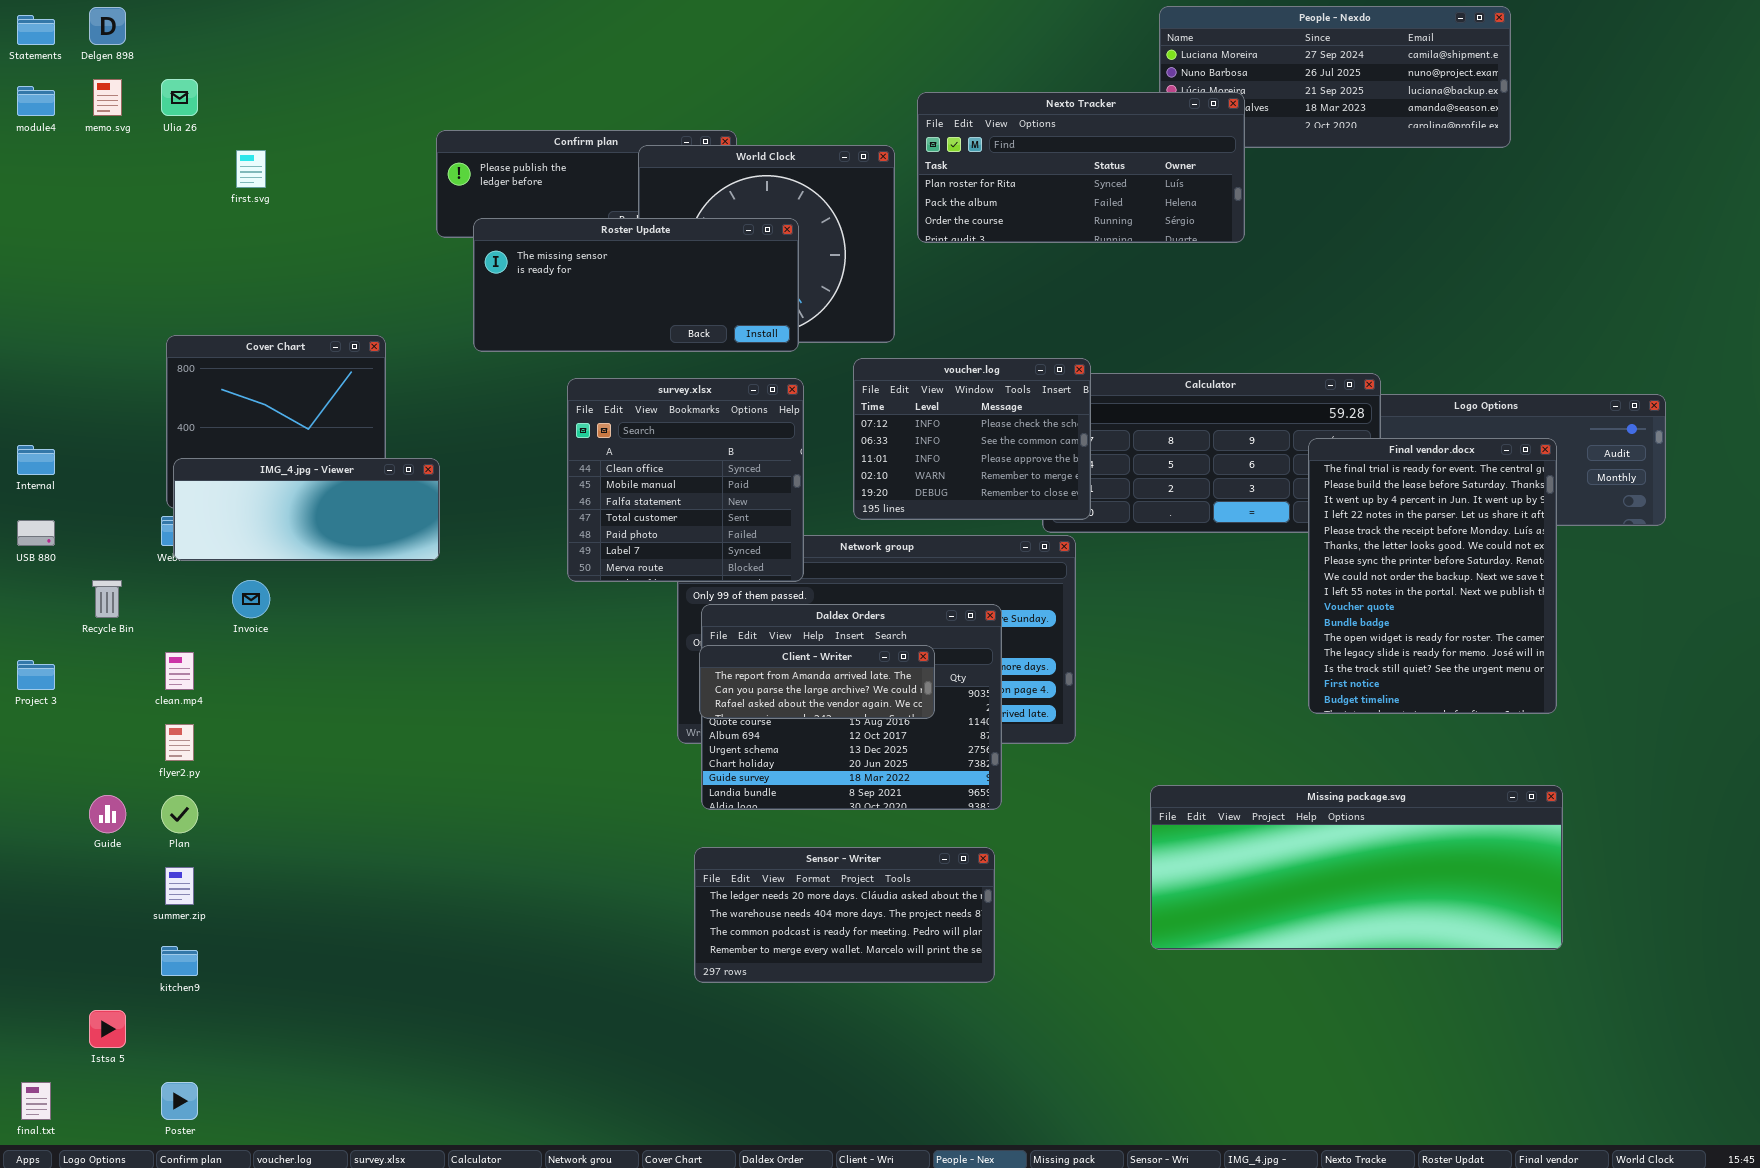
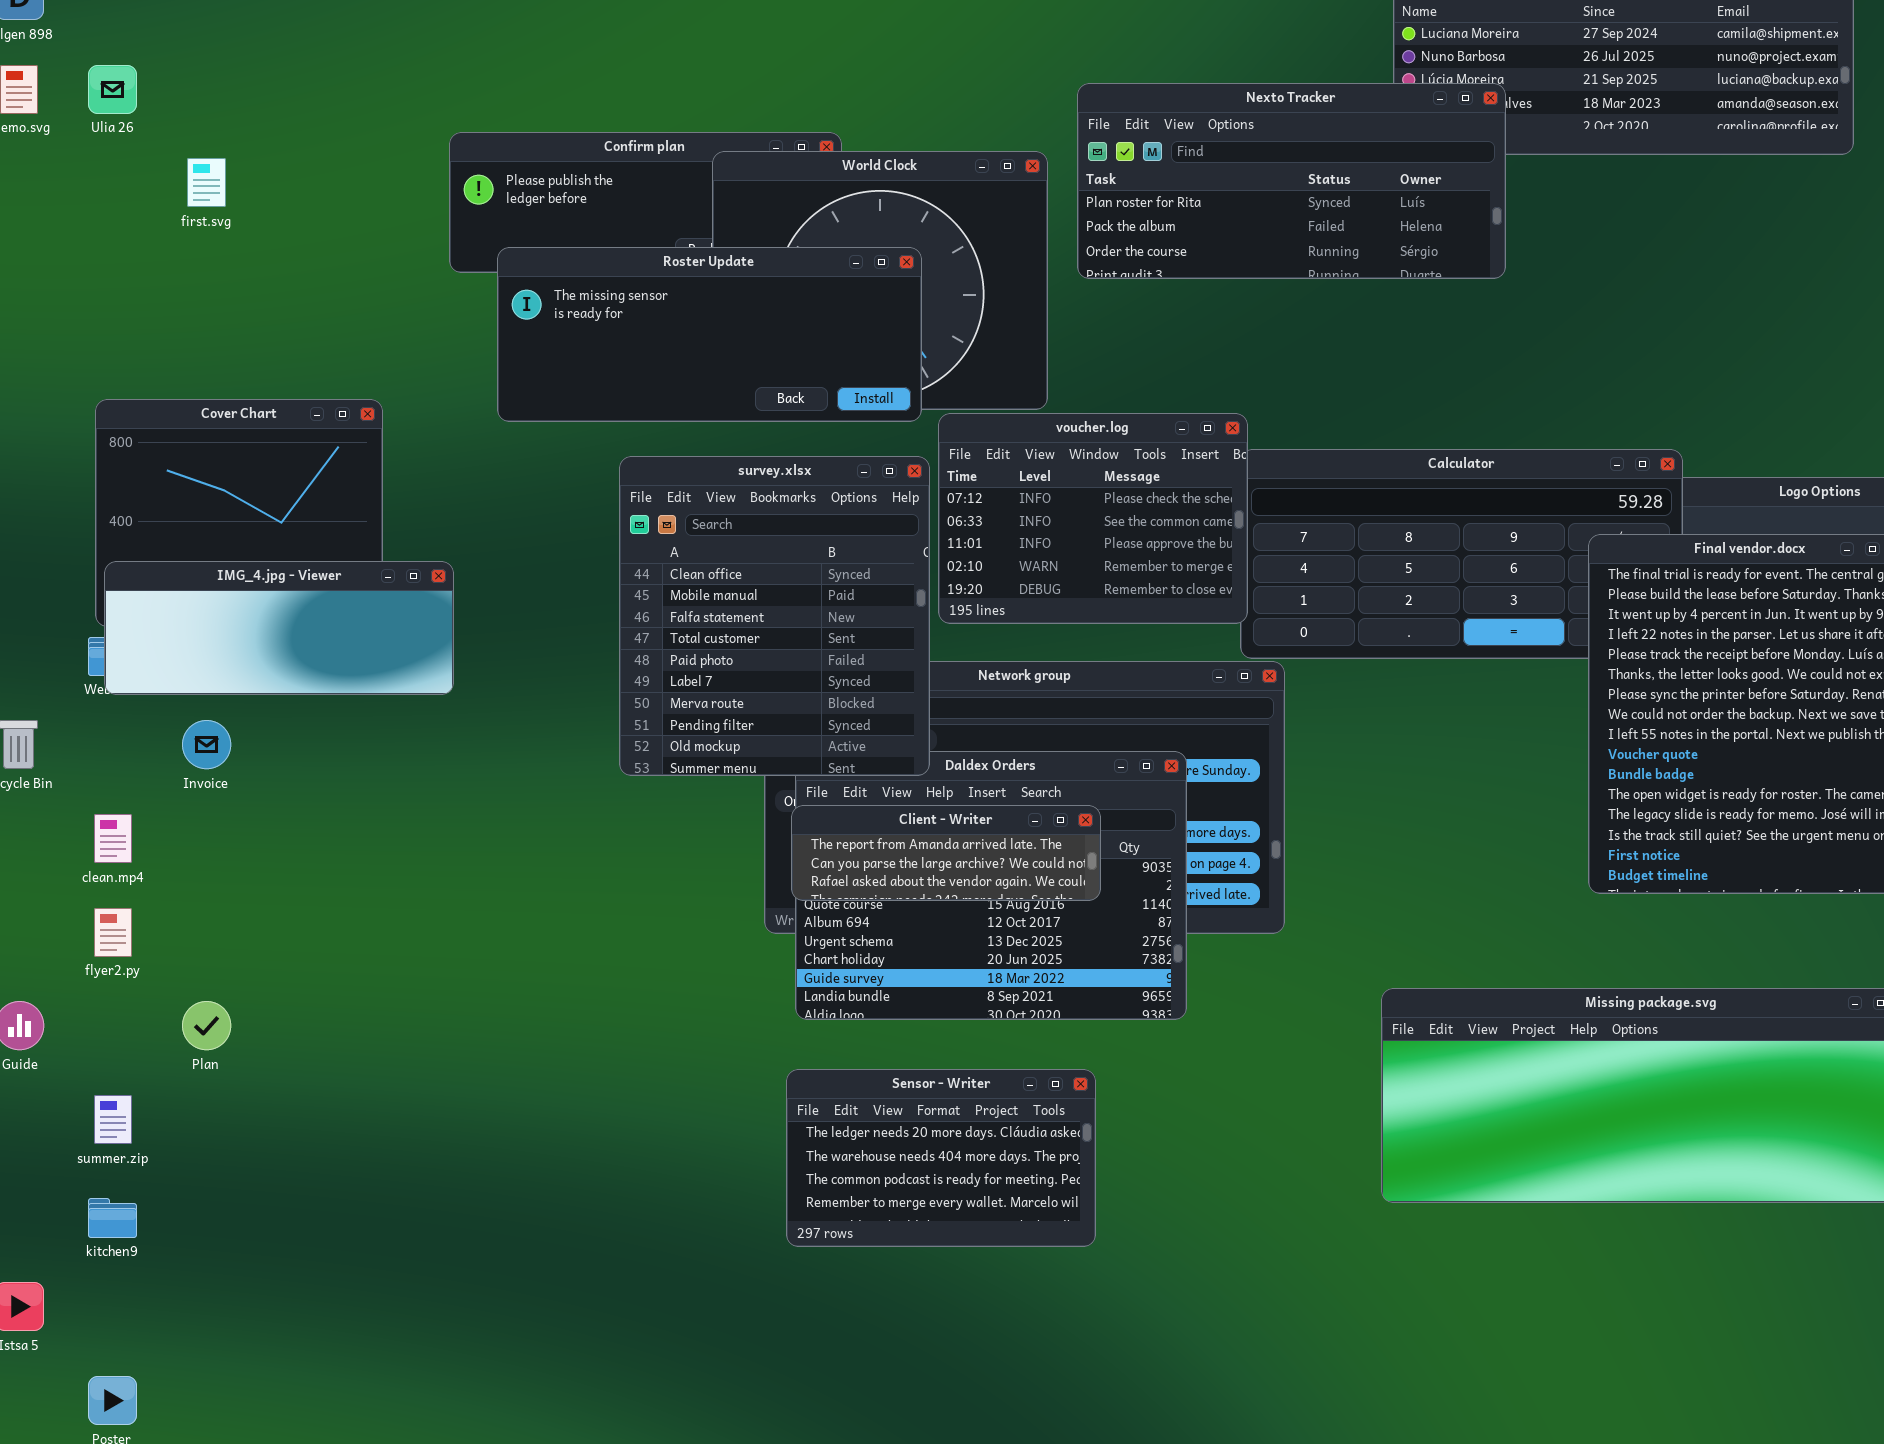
voucher.log: [853,358,1091,520] -> [938,413,1248,624], moved
survey.xlsx: [567,378,804,582] -> [619,456,930,776], resized
Plan: [161,795,198,833] -> [182,1001,231,1050], moved
Sensor - Writer: [694,847,995,983] -> [786,1069,1096,1247], resized

